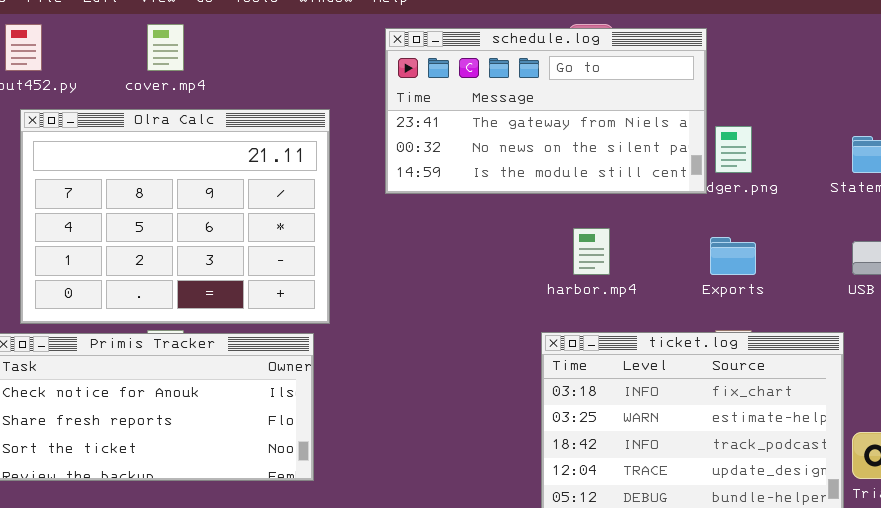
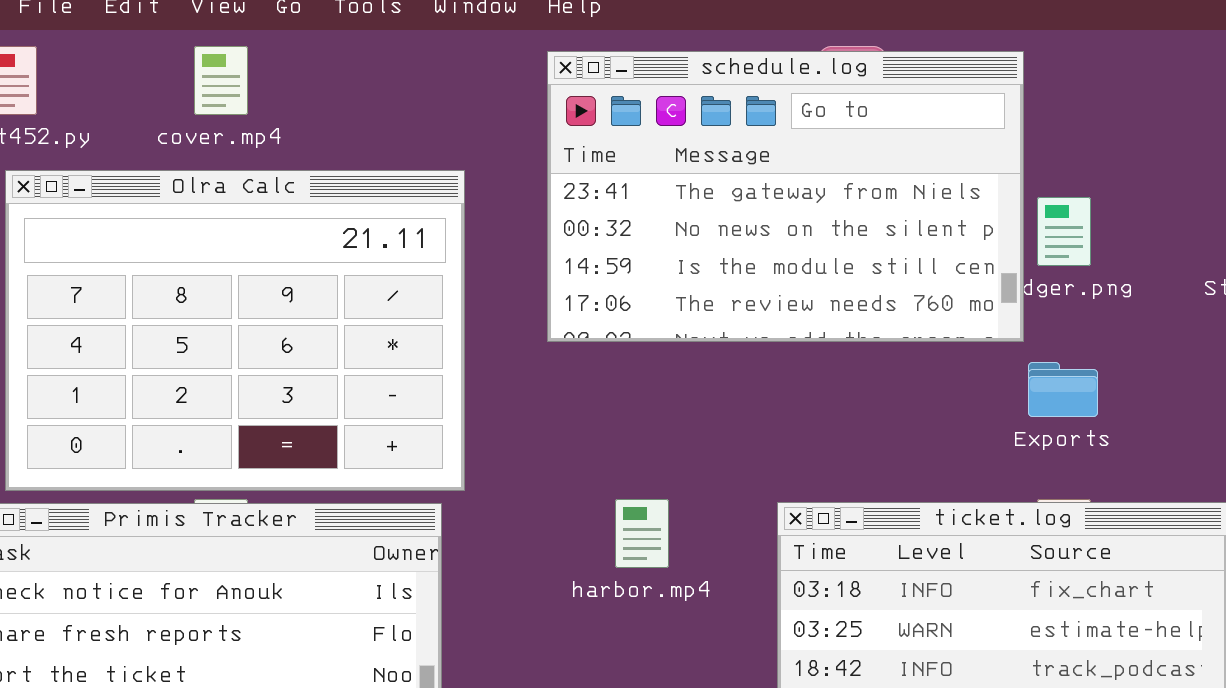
schedule.log: [385,28,707,194] -> [547,51,1024,342], resized
harbor.mp4: [573,228,610,275] -> [615,499,669,568], moved

